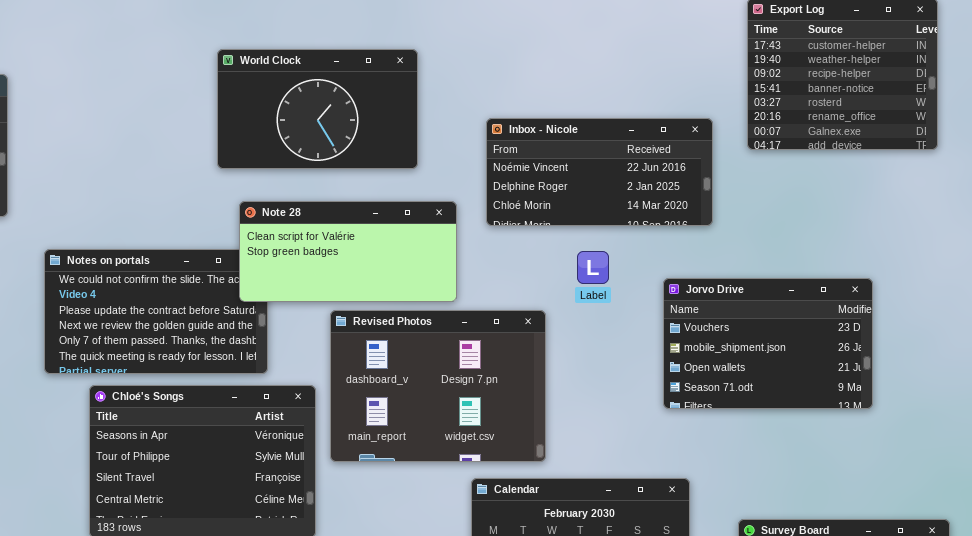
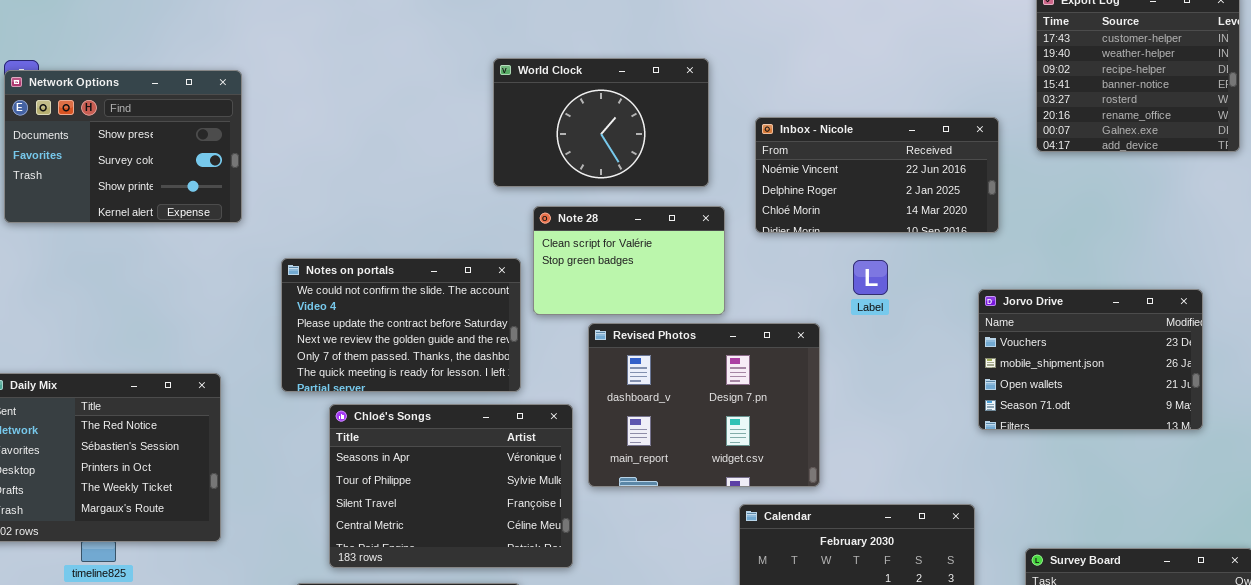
World Clock: [217,49,418,169] -> [493,58,709,187], moved
Note 28: [239,201,457,302] -> [533,206,725,315], resized
Jorvo Drive: [663,278,873,409] -> [978,289,1203,430], moved

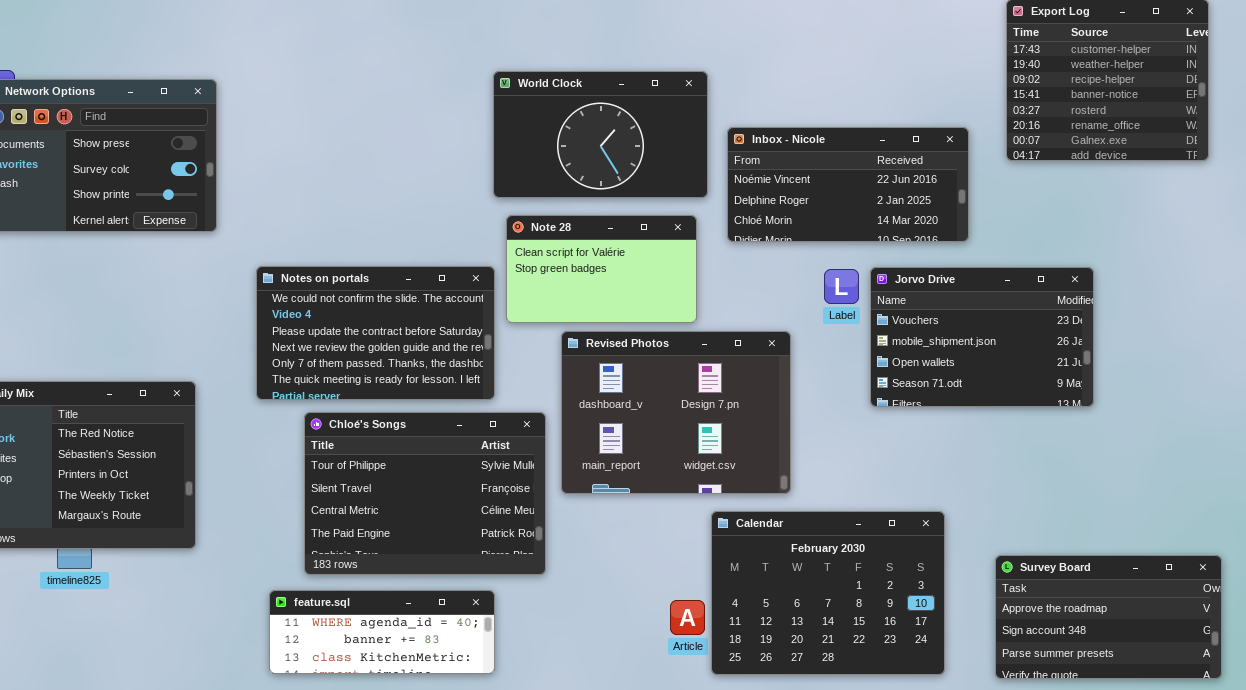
World Clock: [493,58,709,187] -> [493,71,708,198], moved
Jorvo Drive: [978,289,1203,430] -> [870,267,1094,407], moved
Chloé's Songs: [329,404,573,568] -> [304,412,546,575], scrolled down 1 row

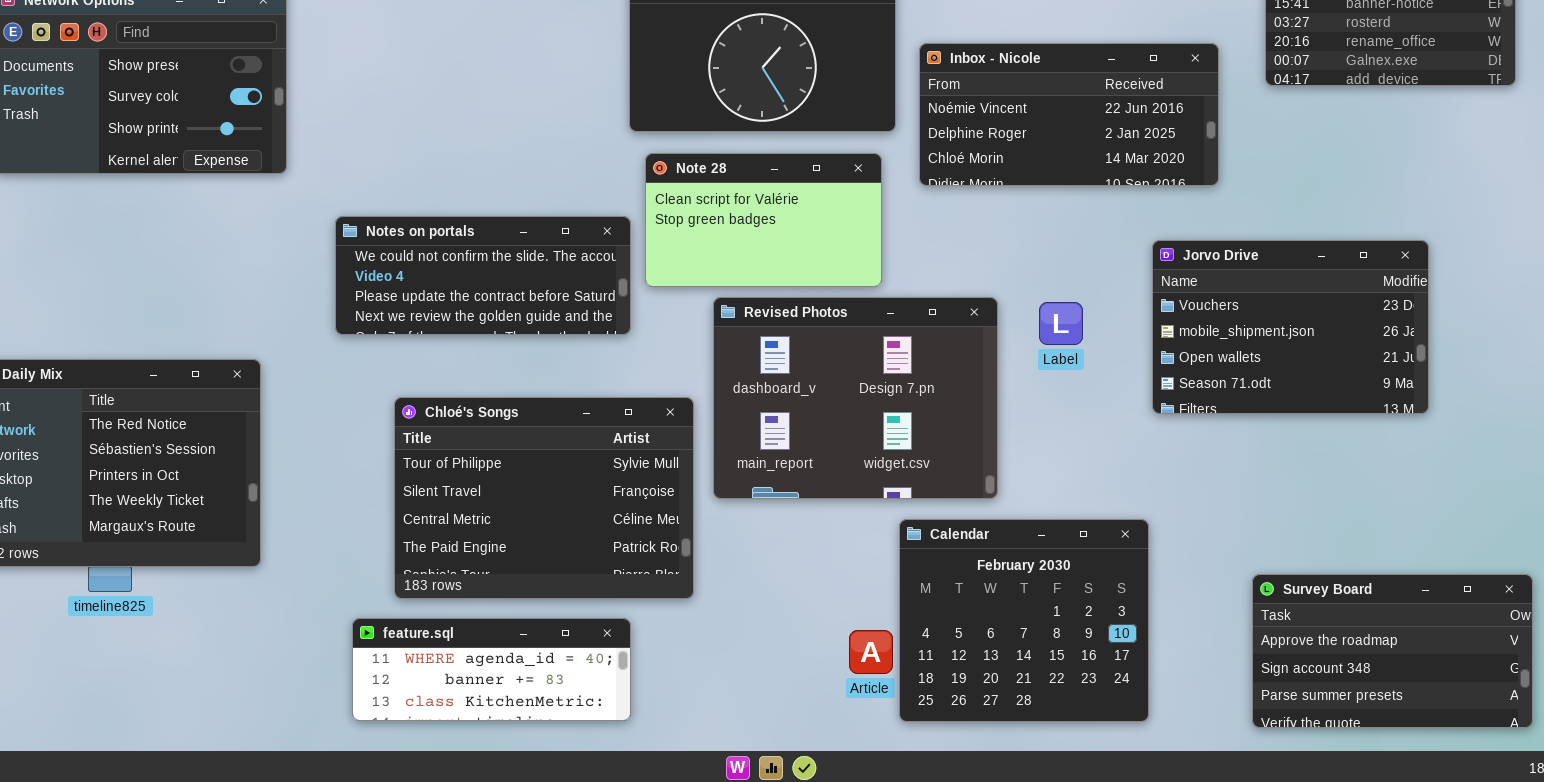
Notes on portals: [256,266,495,400] -> [335,216,631,335], resized
Jorvo Drive: [870,267,1094,407] -> [1152,240,1429,414], moved
Label: [824,269,859,304] -> [1039,302,1083,345], moved
Calendar: [711,511,945,675] -> [899,519,1149,722], resized

